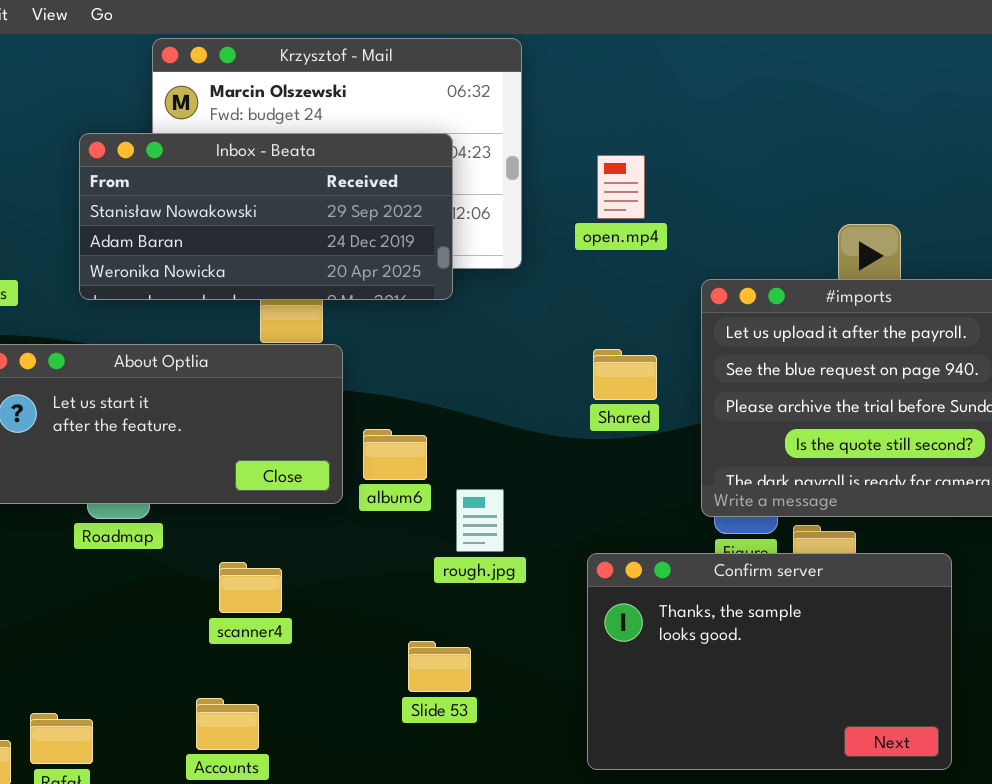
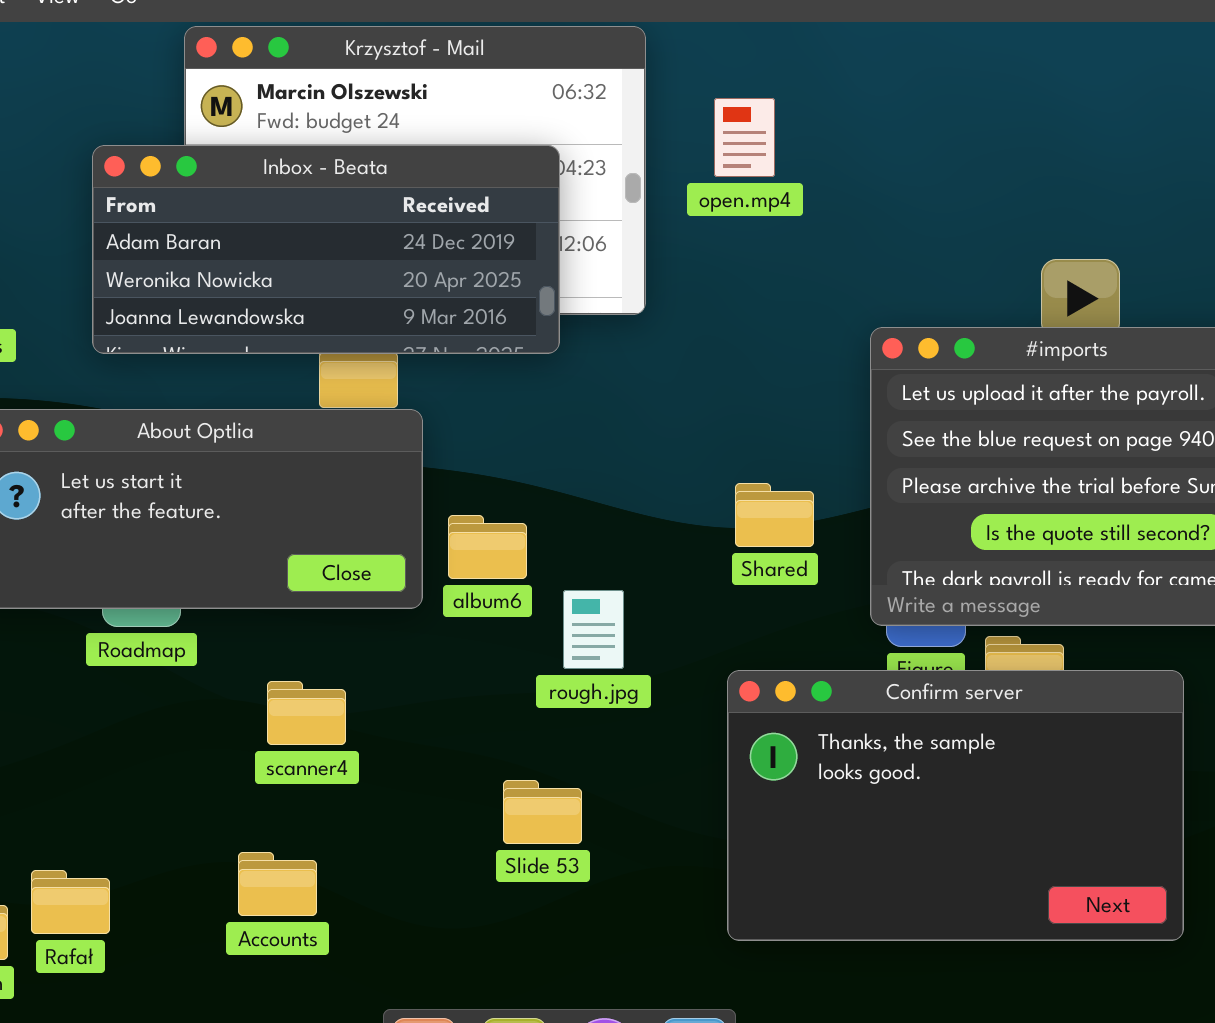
Inbox - Beata: [79,133,453,300] -> [92,145,560,354], scrolled down 1 row
open.mp4: [597,155,645,219] -> [714,98,775,177], moved
Shared: [593,349,657,400] -> [735,483,814,547], moved

